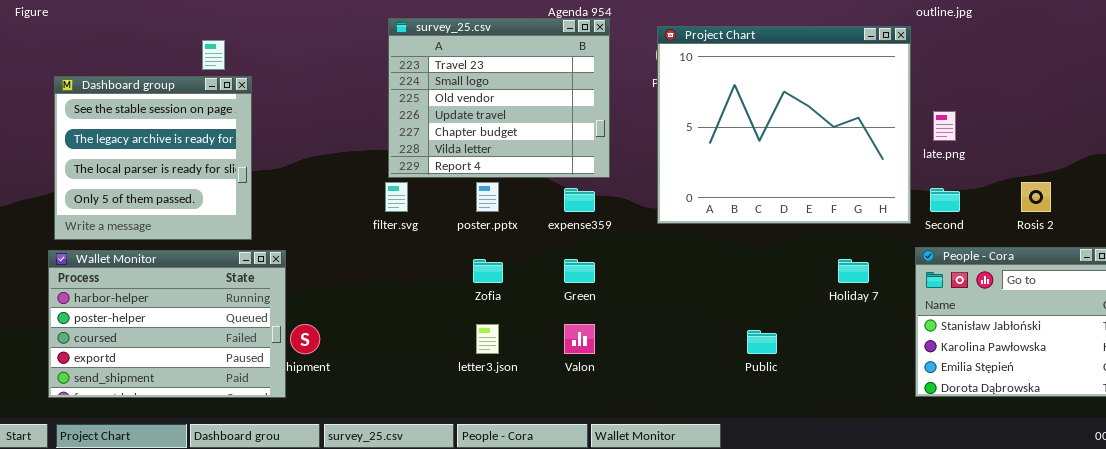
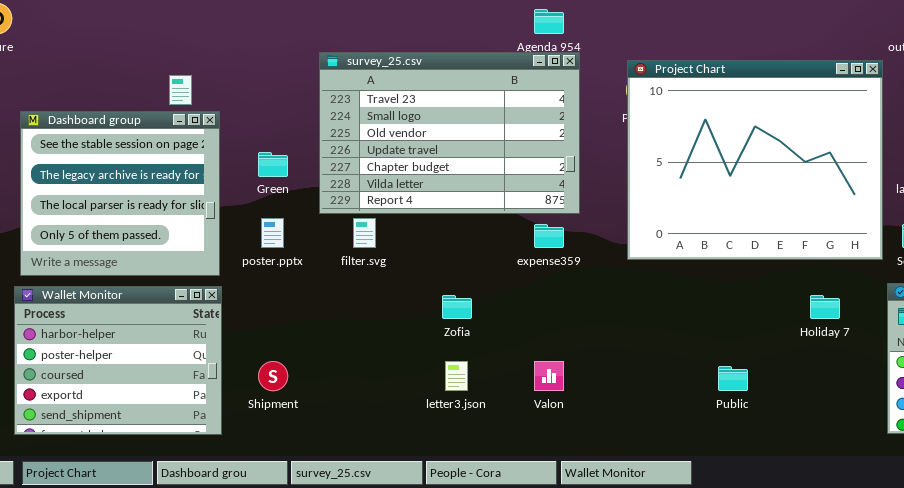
survey_25.csv: [388,18,610,178] -> [319,52,580,214], resized
poster.pptx: [476,182,499,212] -> [261,218,284,248], moved
Wallet Monitor: [48,250,286,398] -> [14,286,222,435], resized
Green: [564,259,595,283] -> [258,152,288,177], moved

